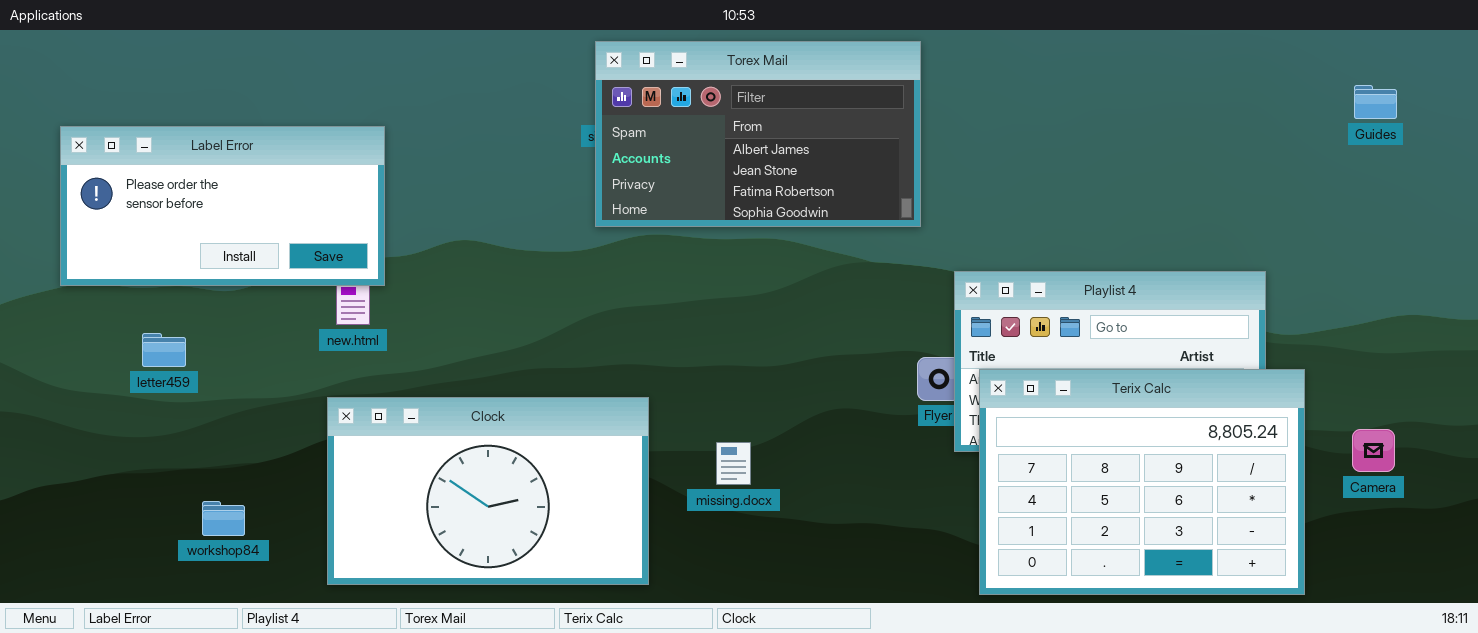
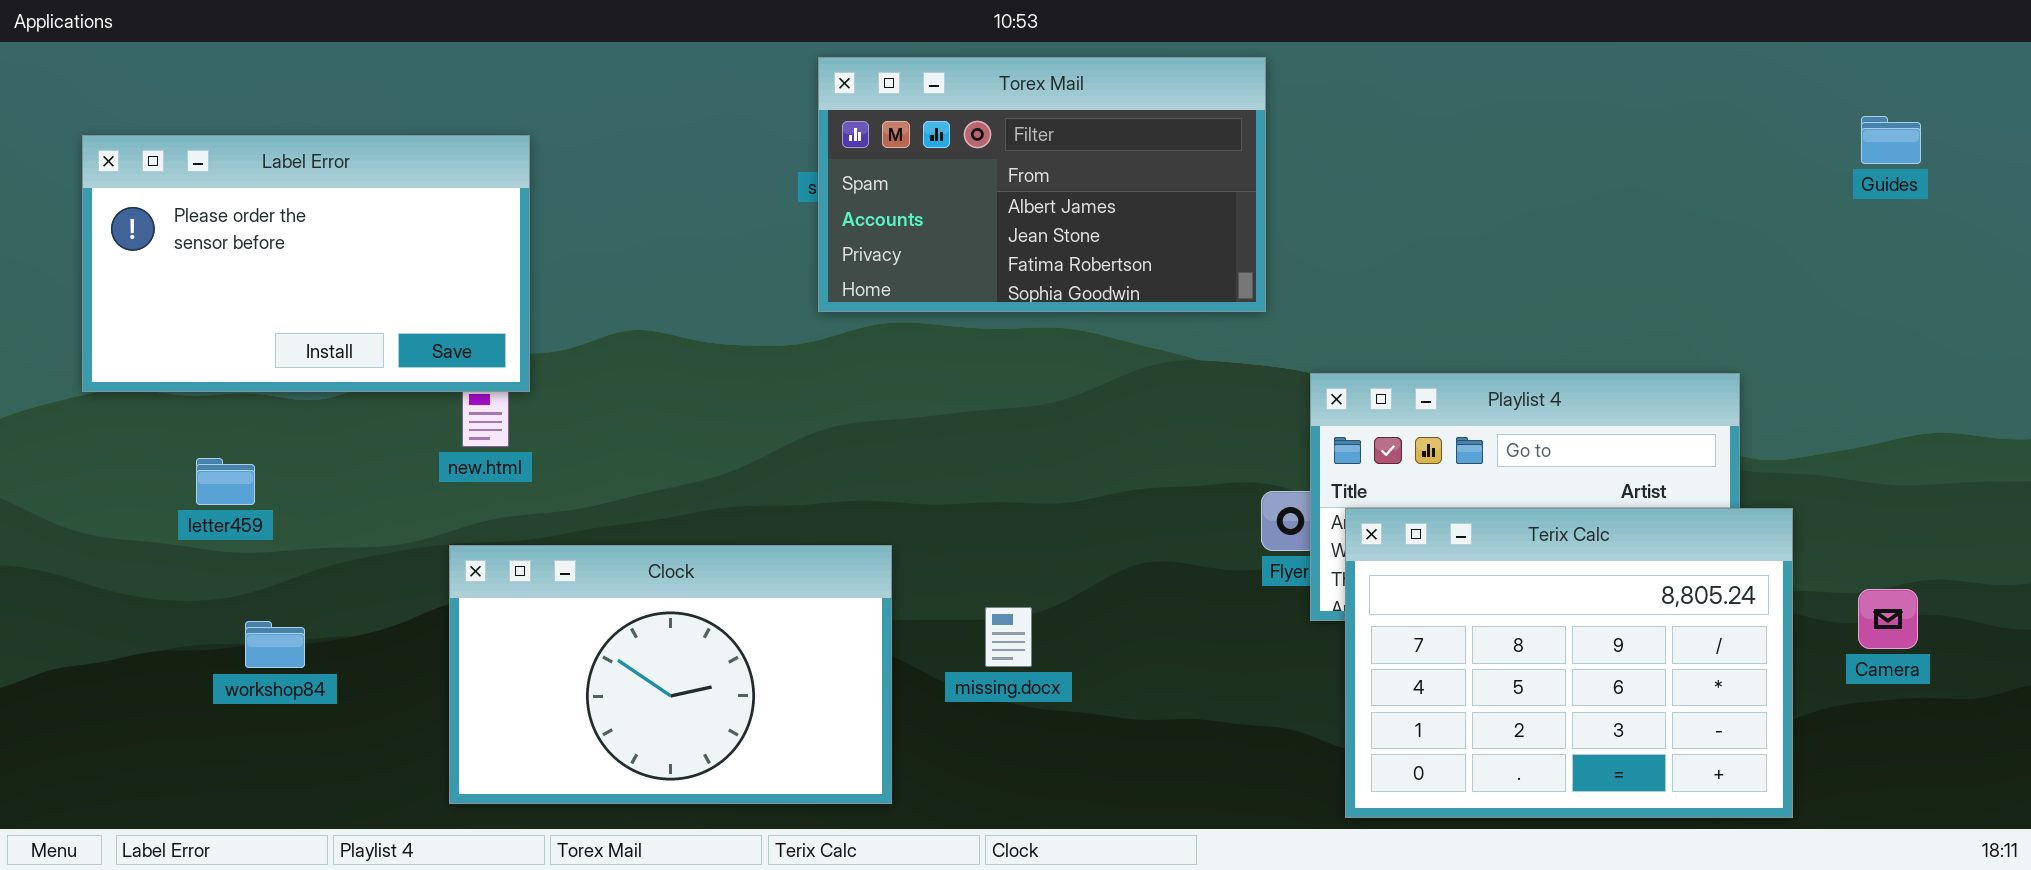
Label Error: [60,126,385,286] -> [82,135,530,392], resized
workshop84: [202,501,245,536] -> [245,621,305,668], moved

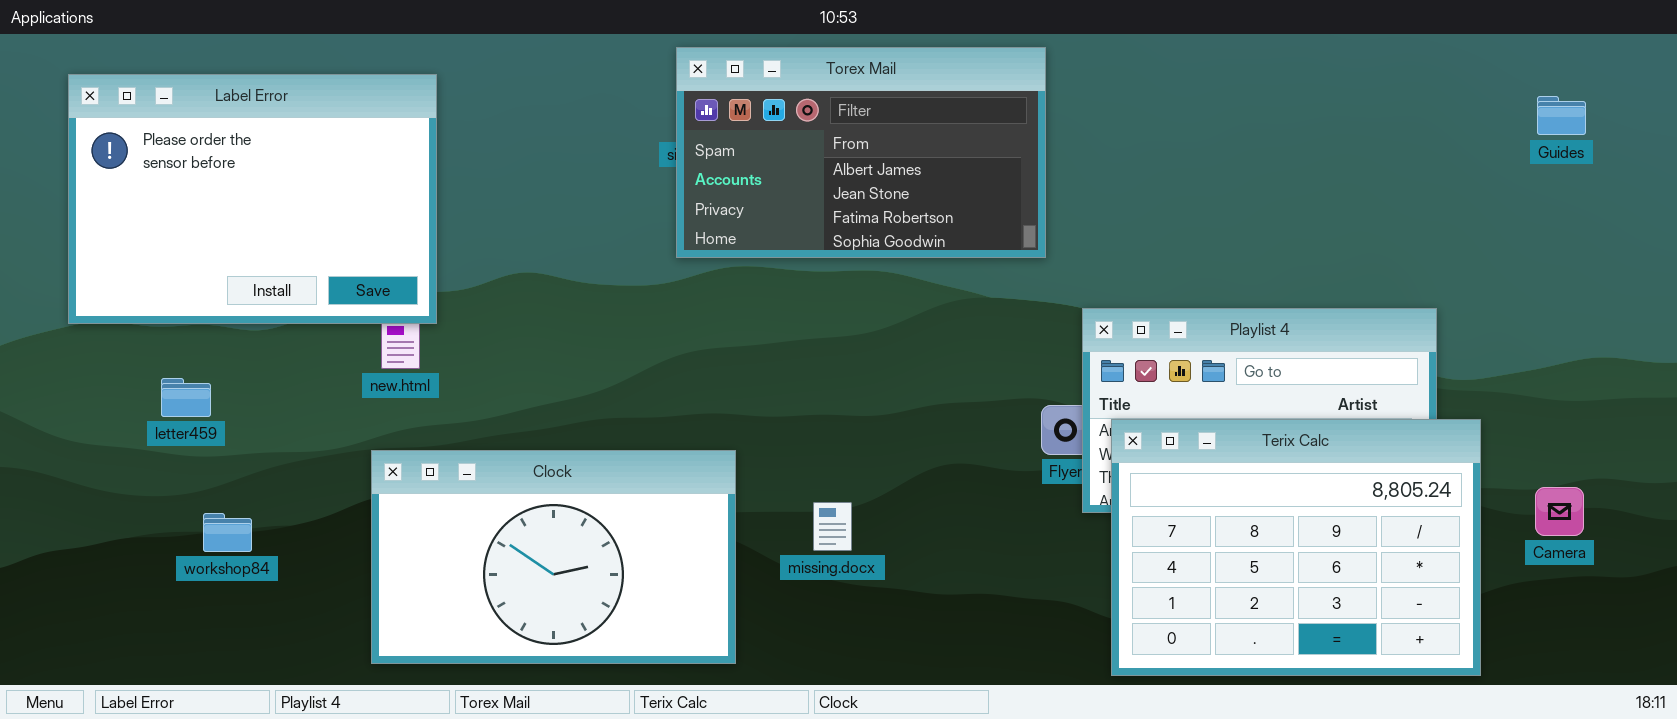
Label Error: [82,135,530,392] -> [68,74,437,324], resized

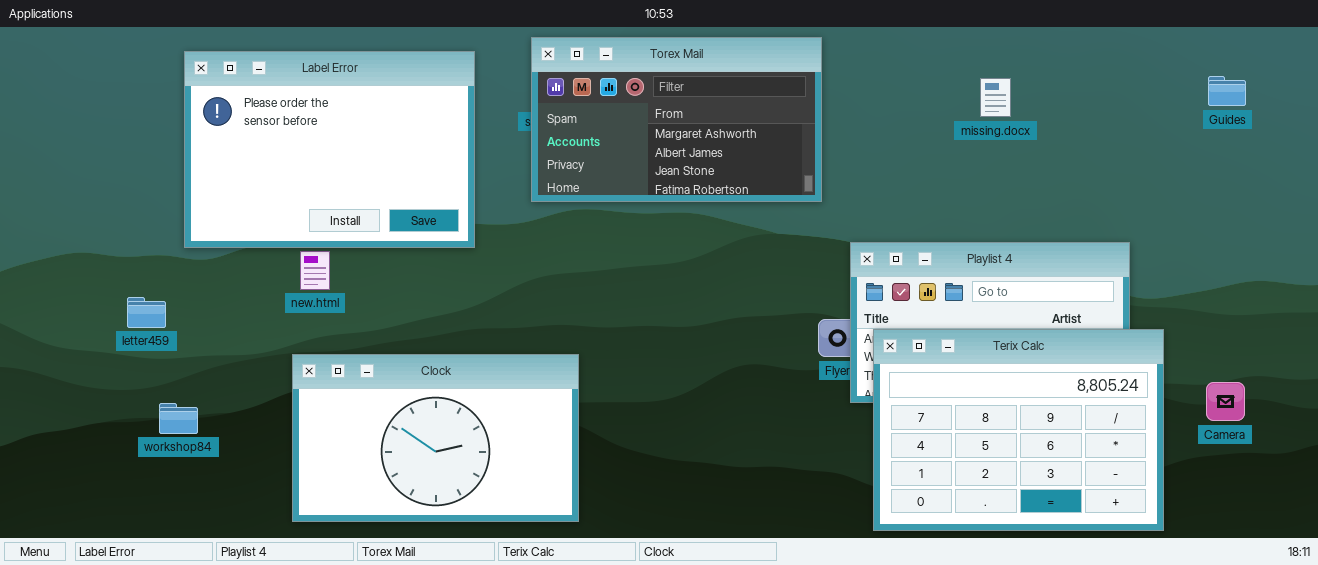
Torex Mail: [676,47,1046,258] -> [531,37,822,202], scrolled up 1 row
Label Error: [68,74,437,324] -> [184,51,475,248], moved
missing.docx: [813,502,852,551] -> [980,78,1011,117], moved

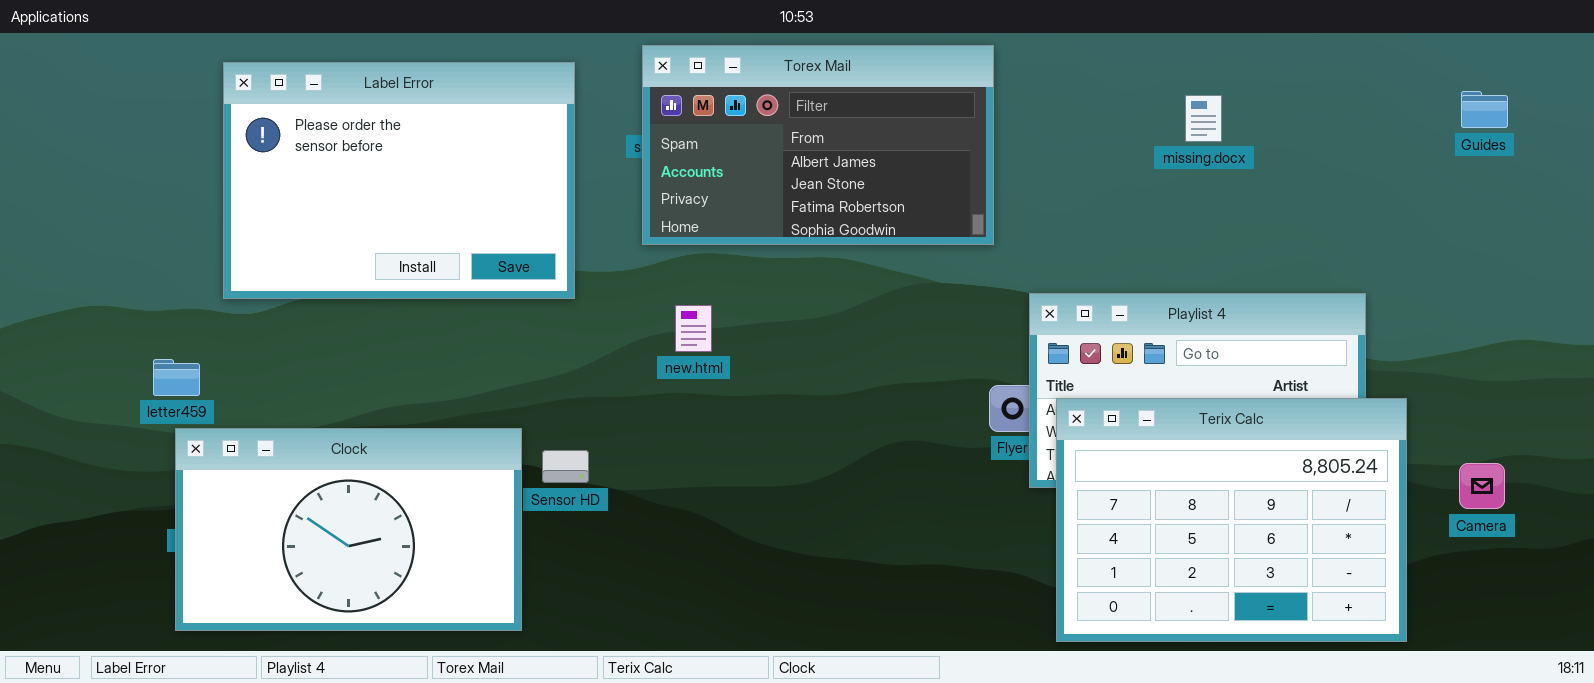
Torex Mail: [531,37,822,202] -> [642,45,994,245], scrolled down 1 row
new.html: [300,251,330,290] -> [675,305,712,352], moved
Clock: [292,354,579,522] -> [175,428,522,631], moved

